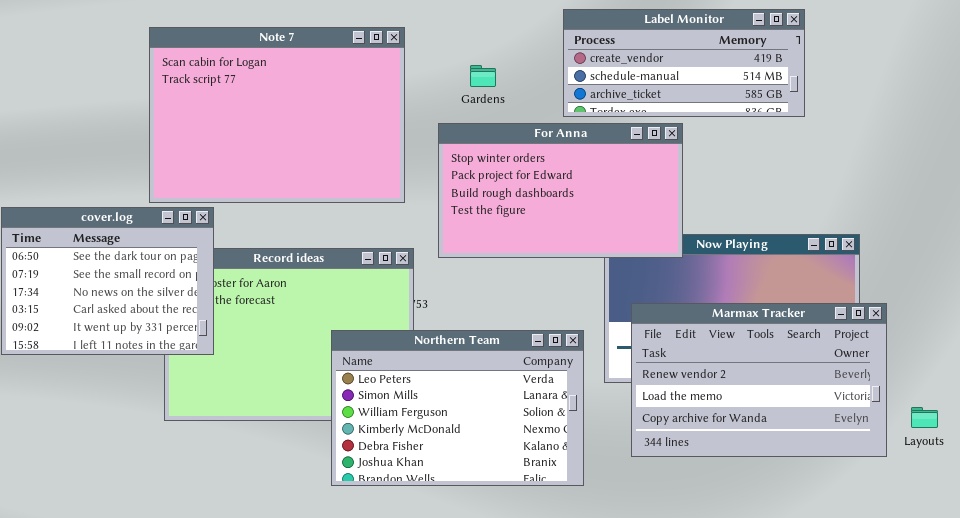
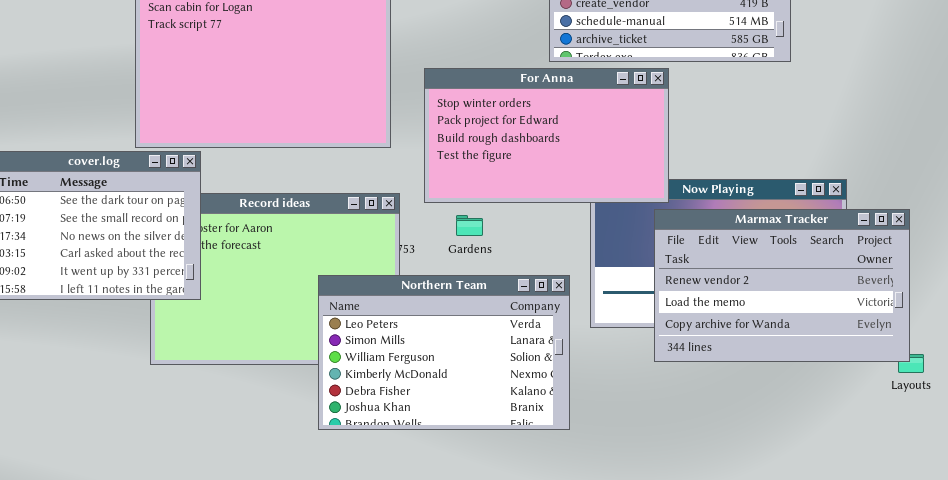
Gardens: [470,65,496,87] -> [456,215,483,236], moved
Marmax Tracker: [631,303,887,457] -> [654,209,910,362], moved

